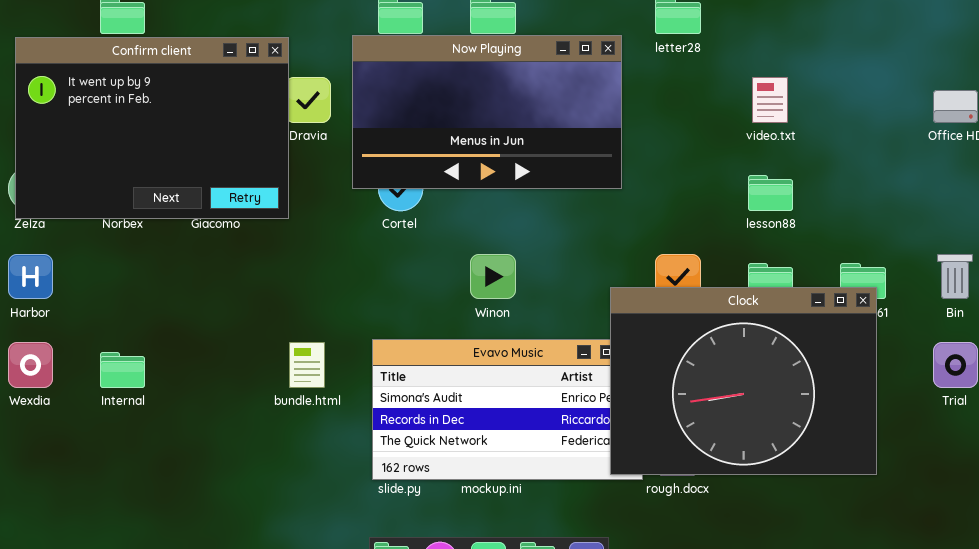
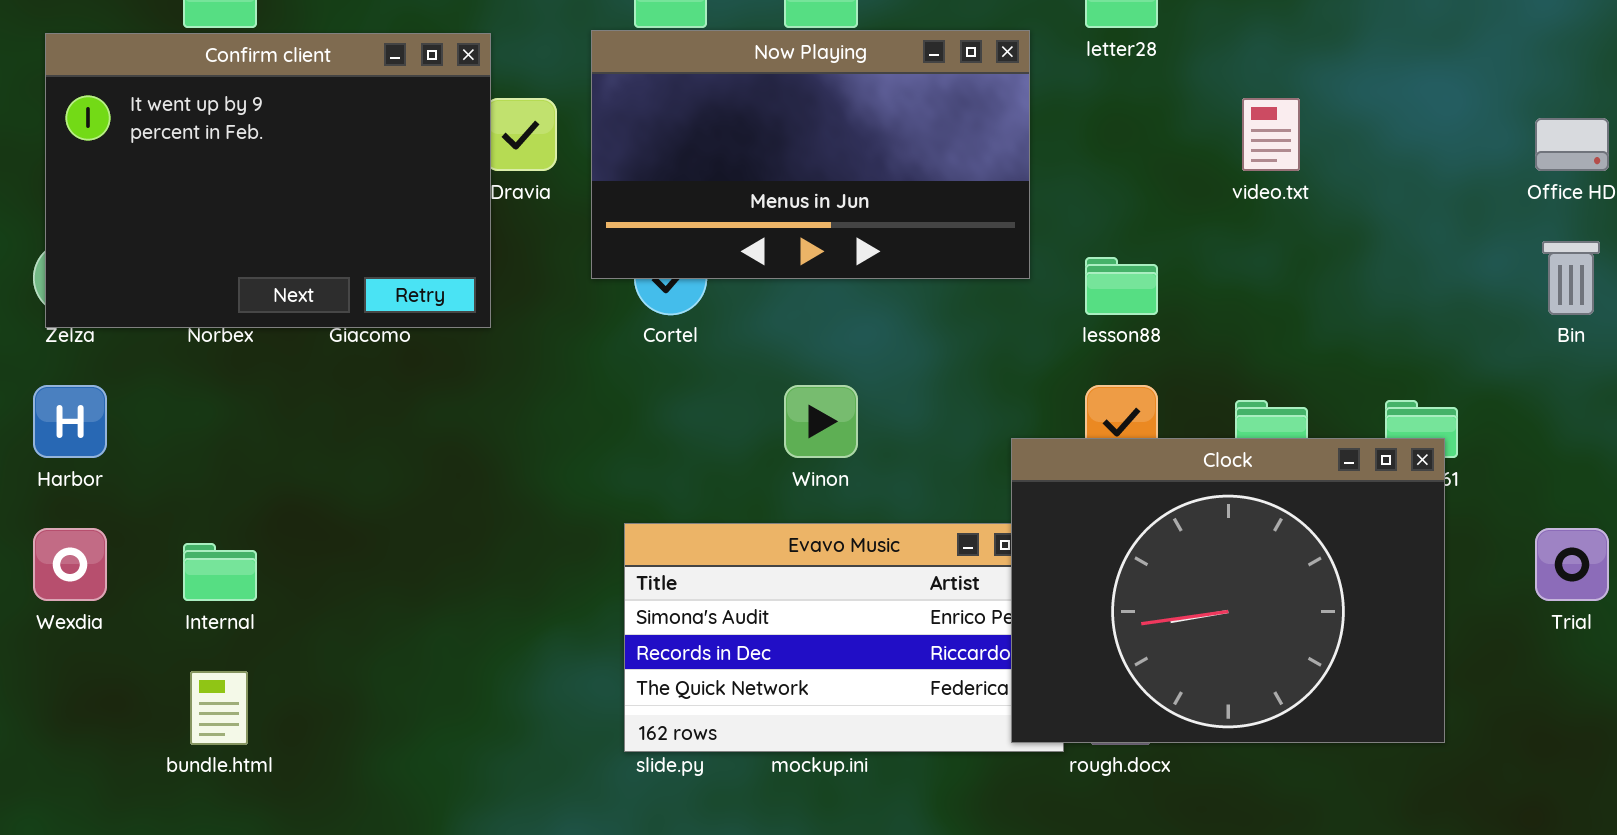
lesson88: [748,175,793,211] -> [1085,257,1158,315], moved
Bin: [937,254,973,299] -> [1542,241,1600,315], moved
bundle.html: [289,342,325,388] -> [190,671,248,745], moved

